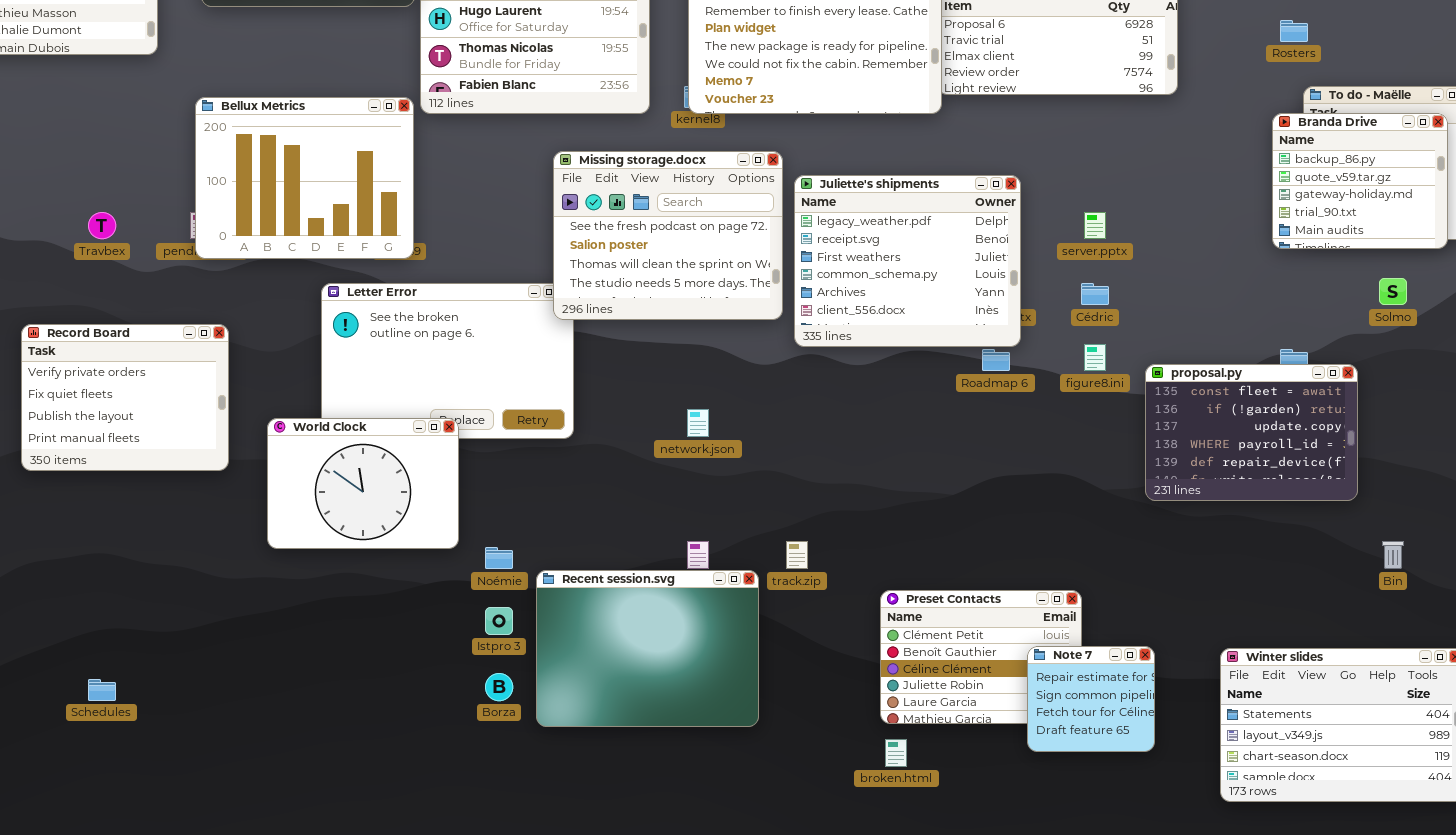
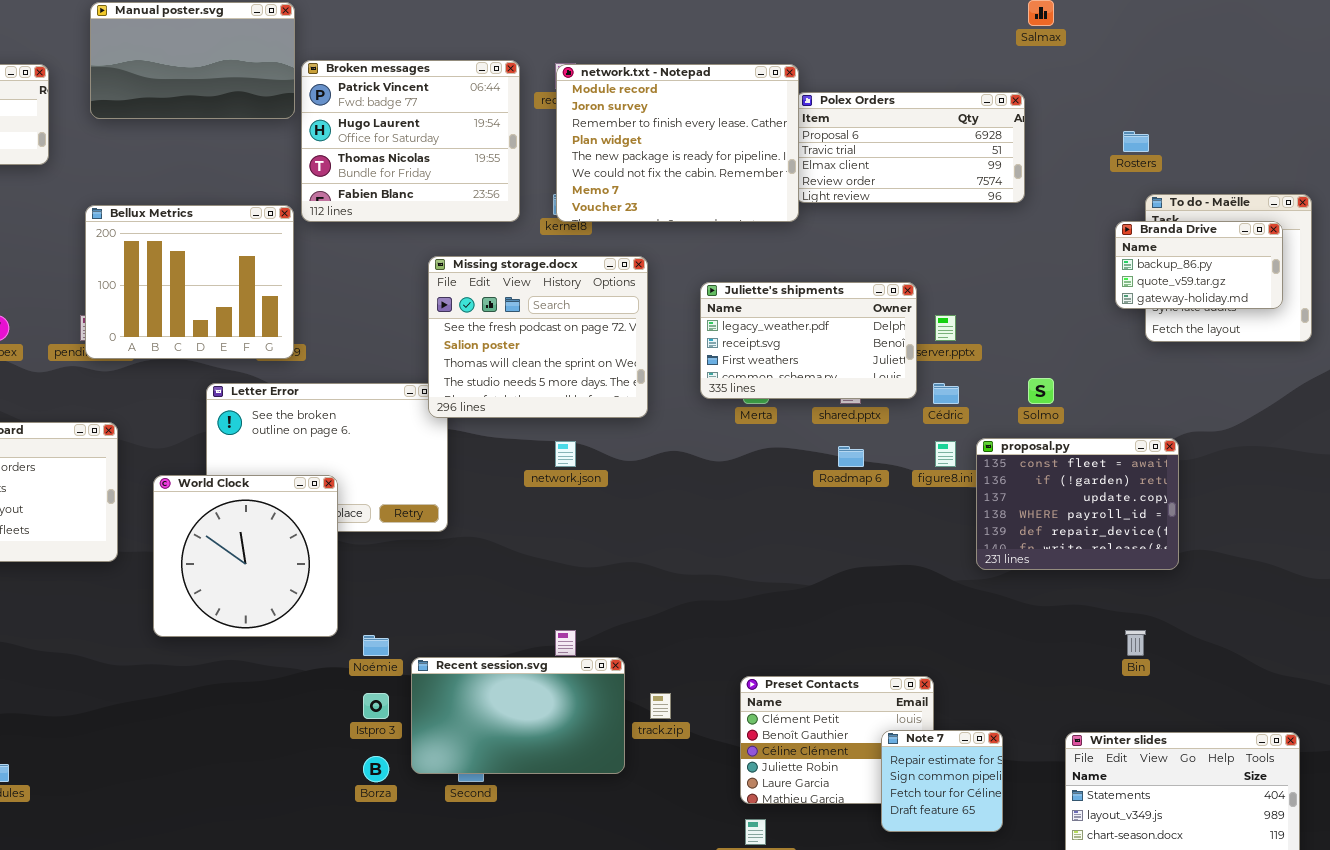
Branda Drive: [1272,113,1448,249] -> [1115,221,1283,309], resized
Juliette's shipments: [794,175,1021,347] -> [700,282,917,399], moved, resized
Solmo: [1379,278,1407,305] -> [1028,378,1054,404], moved
proposal.py: [1145,364,1358,501] -> [976,438,1179,570], moved
network.json: [687,409,709,437] -> [555,441,576,467], moved
World Clock: [267,418,459,549] -> [153,475,338,637], resized
track.zip: [786,541,808,569] -> [650,693,671,719], moved
Bin: [1382,541,1404,569] -> [1125,630,1146,656], moved
Recent session.svg: [536,570,759,727] -> [411,657,625,774], resized

